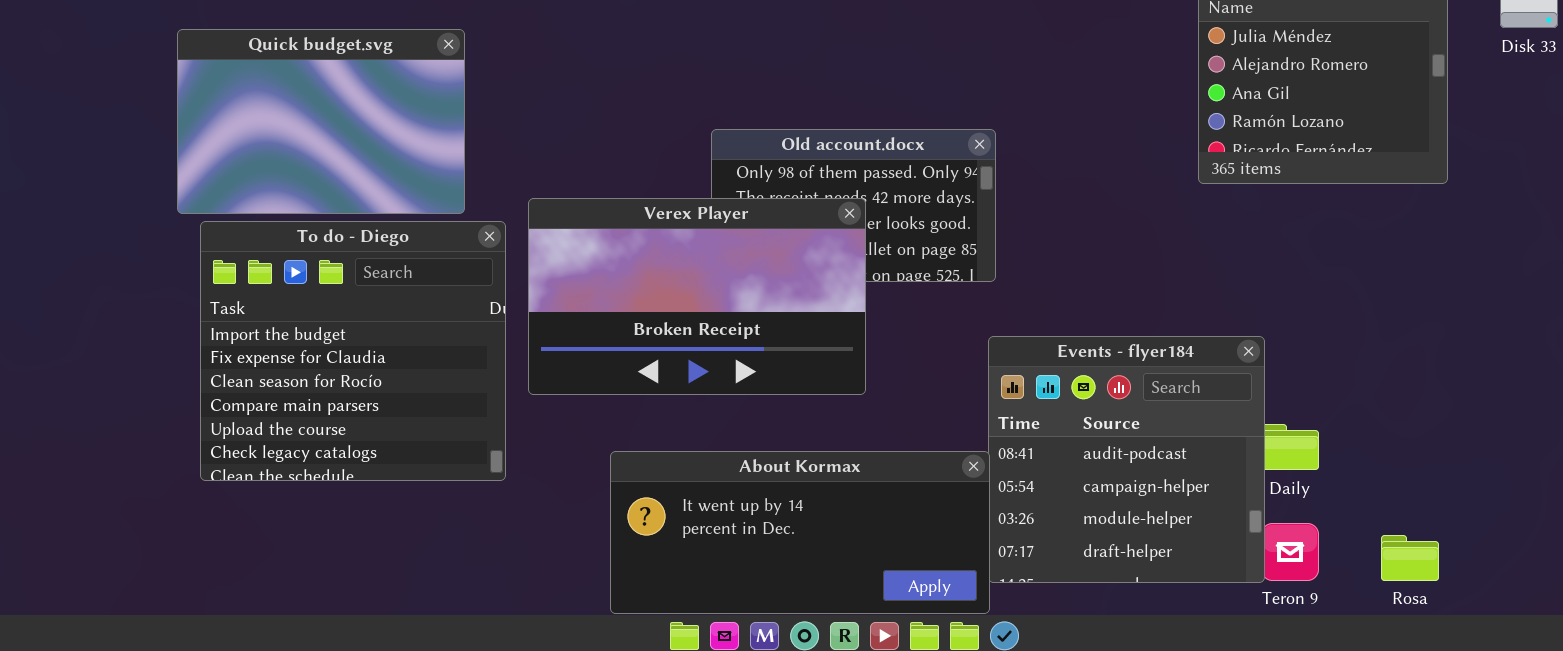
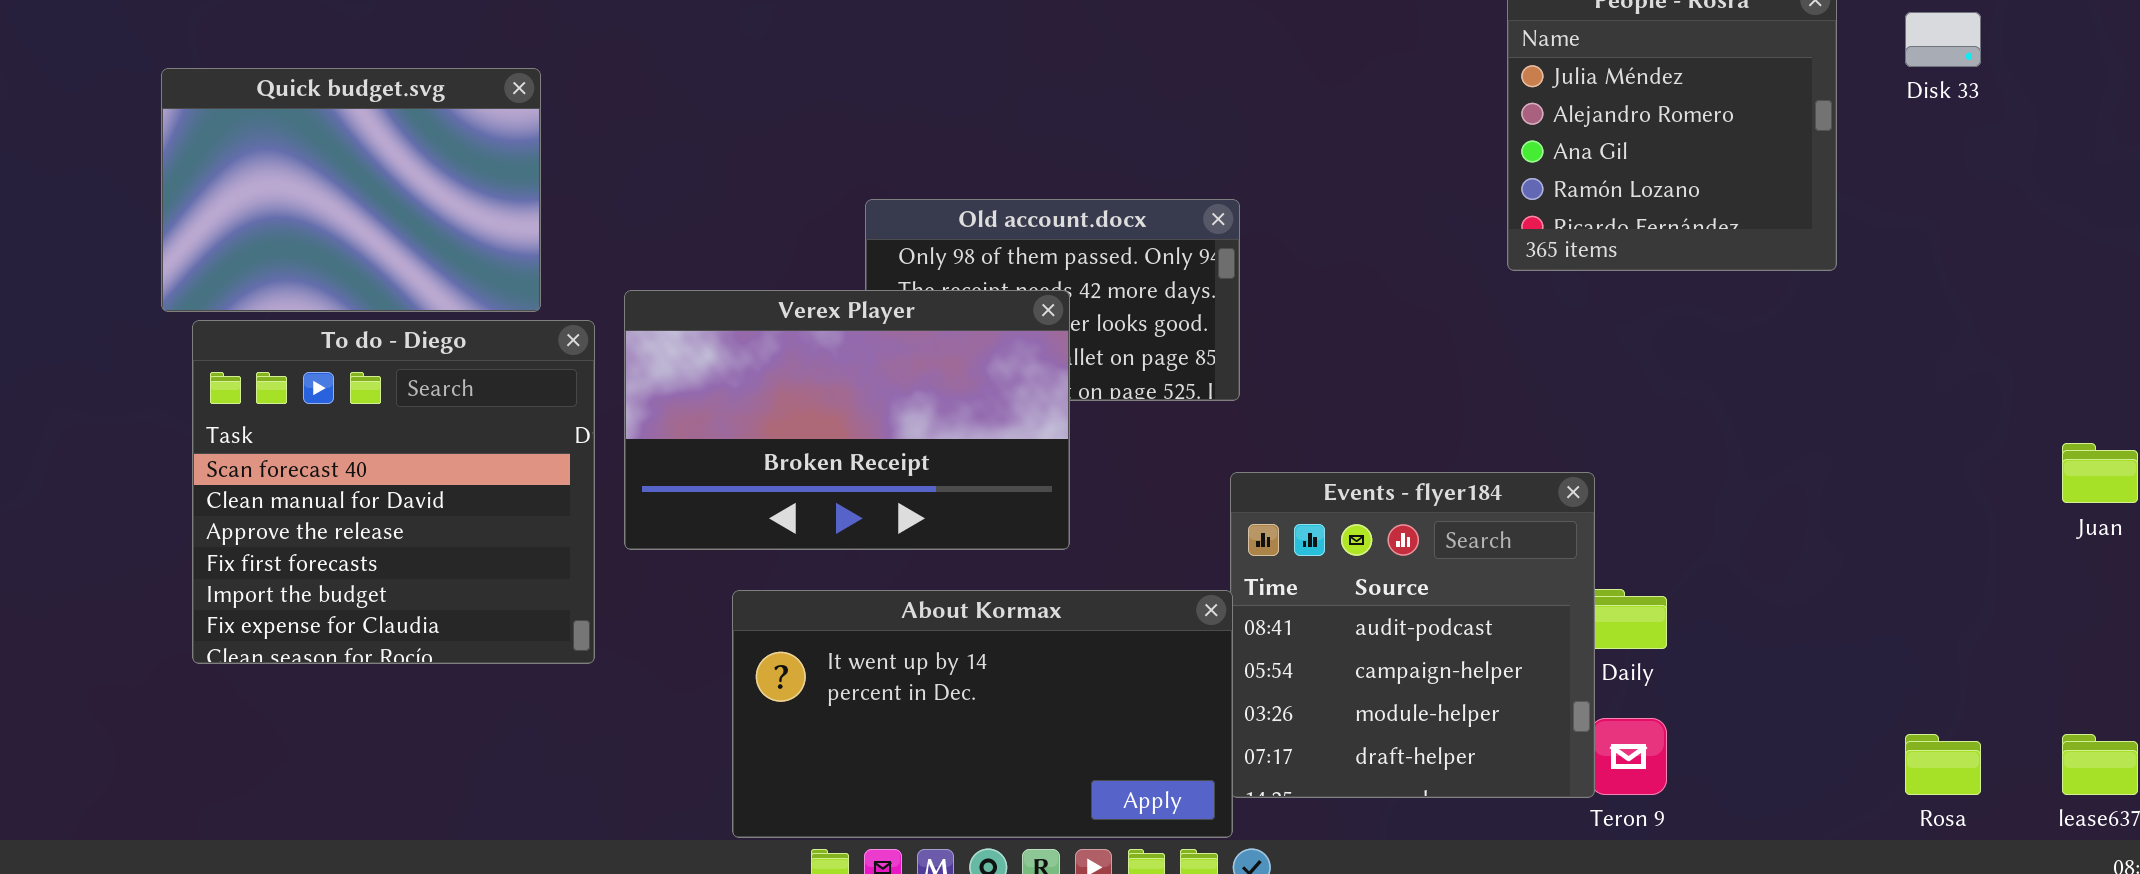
To do - Diego: [200,221,506,481] -> [192,320,595,664], scrolled up 4 rows
About Kormax: [610,451,990,614] -> [732,590,1233,838], resized
Rosa: [1381,535,1439,581] -> [1905,734,1981,795], moved

